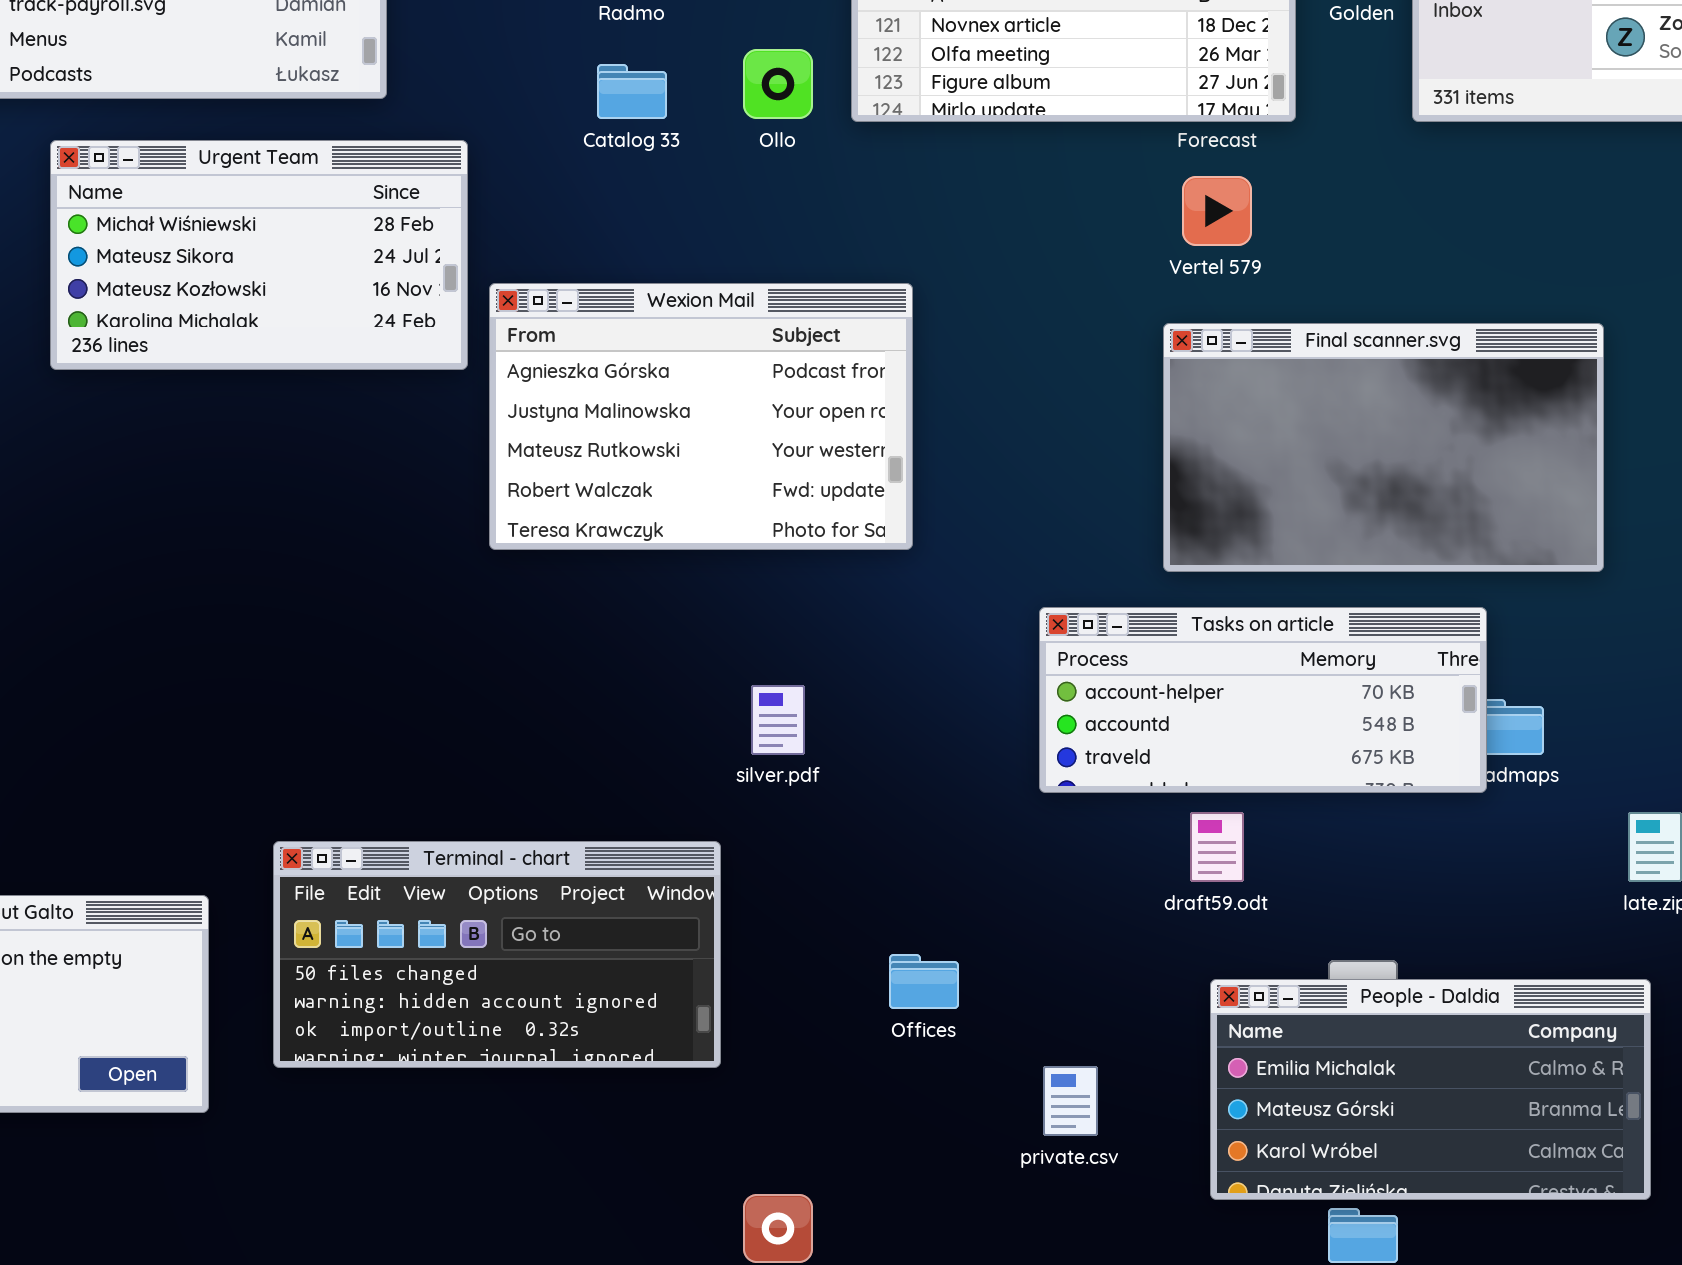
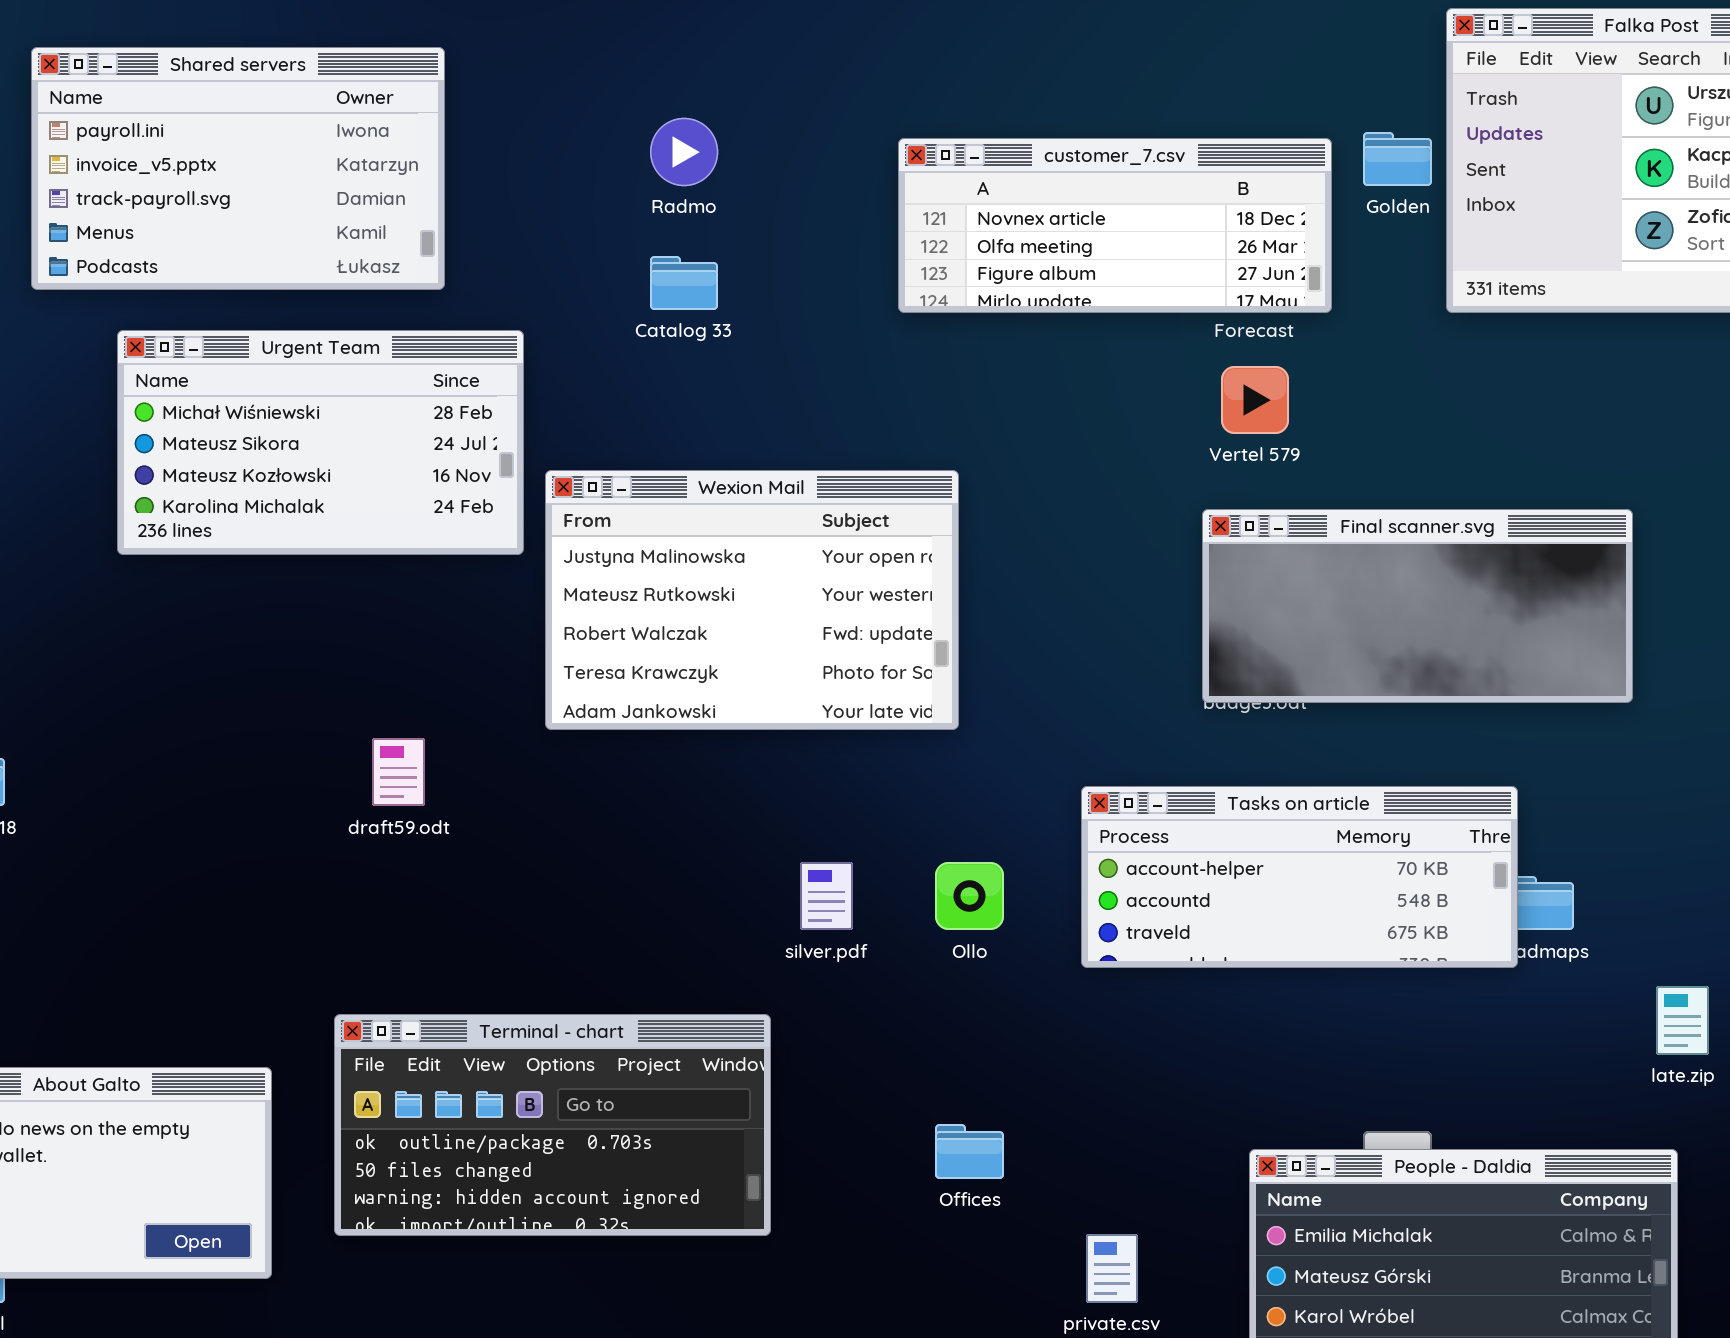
Ollo: [743,49,813,119] -> [935,862,1004,930], moved
Wexion Mail: [489,283,913,550] -> [545,470,959,730], scrolled down 1 row
Final scanner.svg: [1163,323,1604,572] -> [1202,509,1633,703], resized
draft59.odt: [1190,812,1244,882] -> [372,738,425,806], moved
Terminal - chart: [273,841,721,1068] -> [334,1014,771,1236], scrolled up 1 row

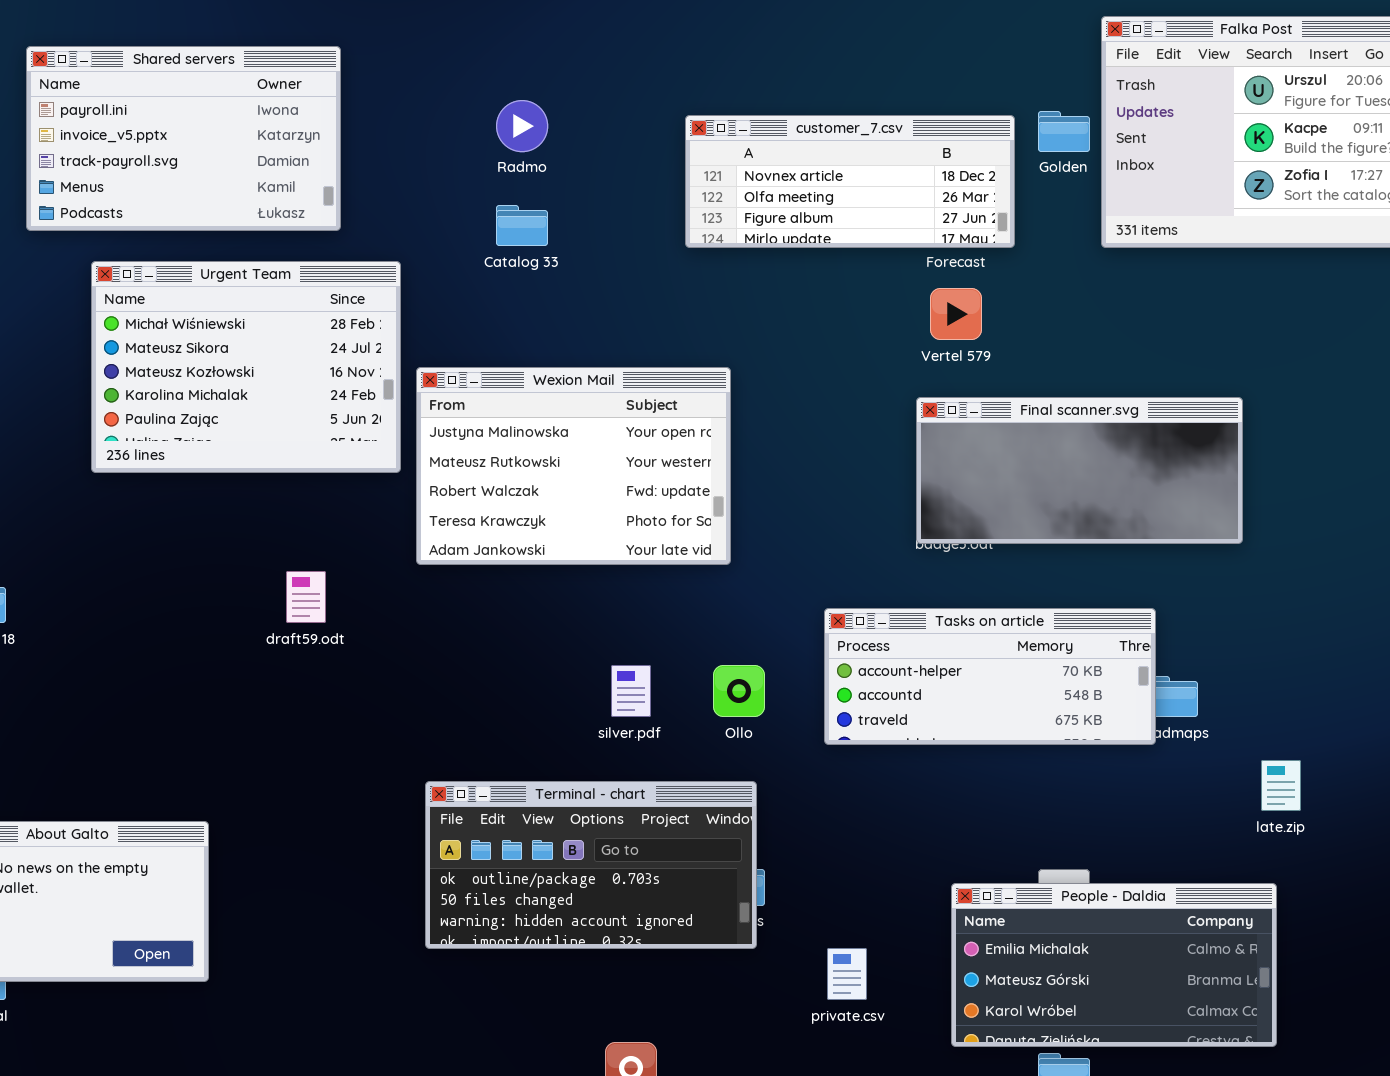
Urgent Team: [117,330,524,555] -> [91,261,401,473], resized
Terminal - chart: [334,1014,771,1236] -> [425,781,757,949], moved

